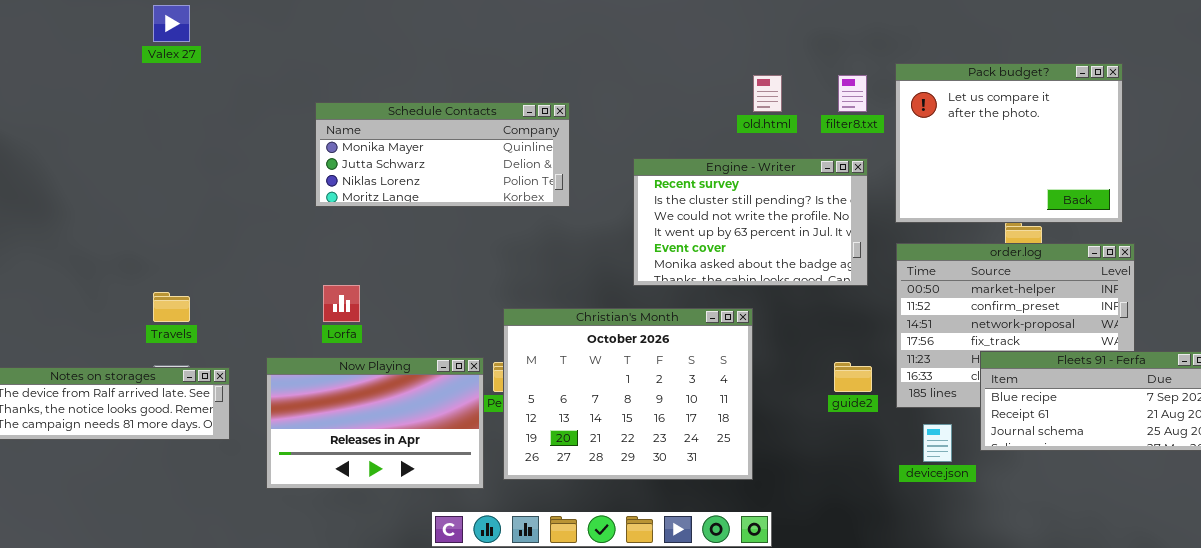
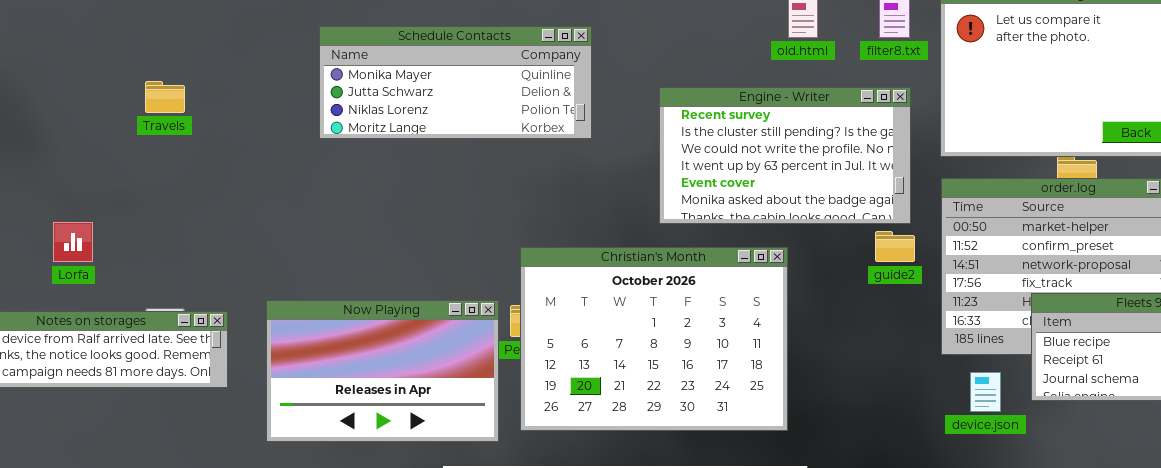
Lorfa: [323,285,360,322] -> [53,222,93,262], moved
Travels: [153,292,190,322] -> [145,81,185,113], moved
guide2: [834,362,872,392] -> [875,231,915,262], moved

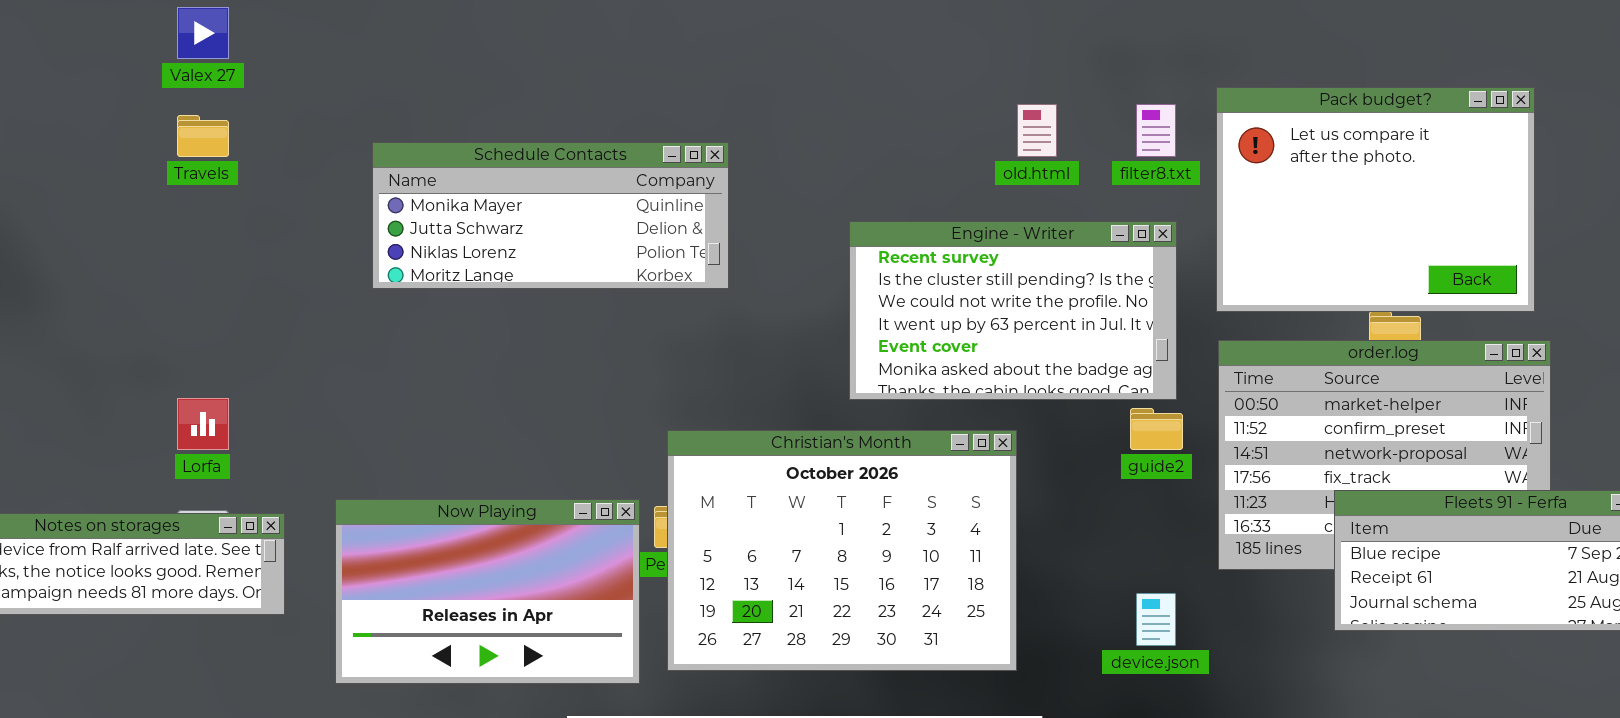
Schedule Contacts: [319,26,592,139] -> [372,142,729,289], moved
Travels: [145,81,185,113] -> [177,115,229,157], moved
Lorfa: [53,222,93,262] -> [177,398,229,450], moved
device.json: [970,372,1001,412] -> [1136,593,1176,646], moved

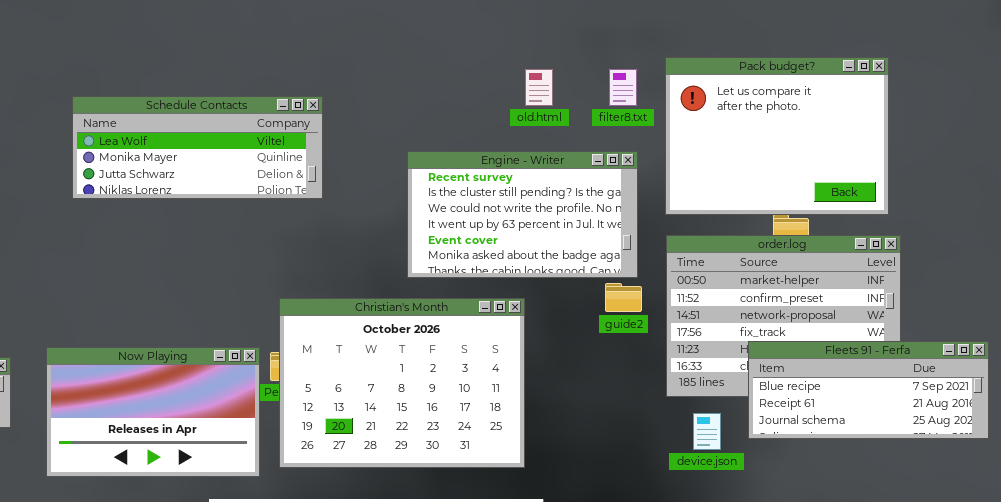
Schedule Contacts: [372,142,729,289] -> [72,96,323,199], scrolled up 1 row
device.json: [1136,593,1176,646] -> [693,413,721,450], moved

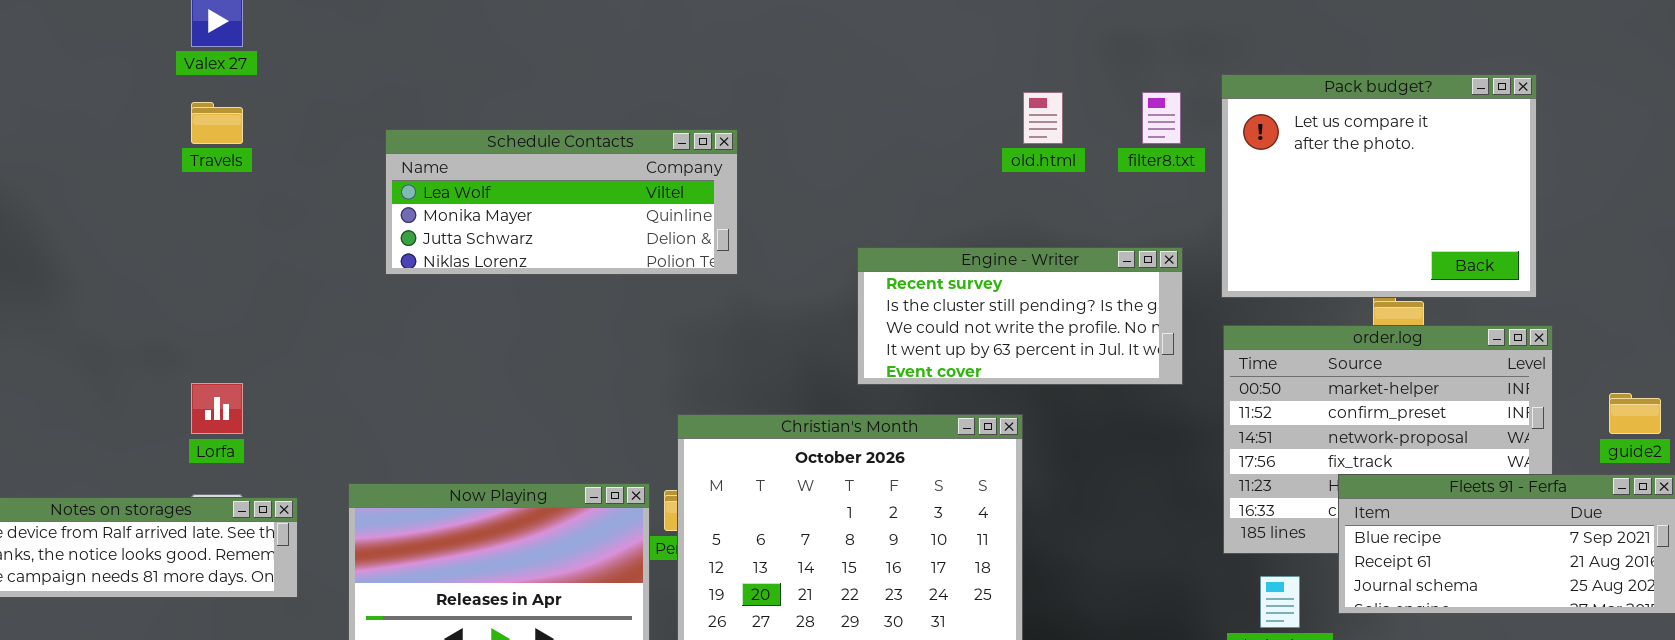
Engine - Writer: [407,151,638,278] -> [857,247,1183,385], resized
guide2: [605,283,642,312] -> [1609,393,1661,434], moved

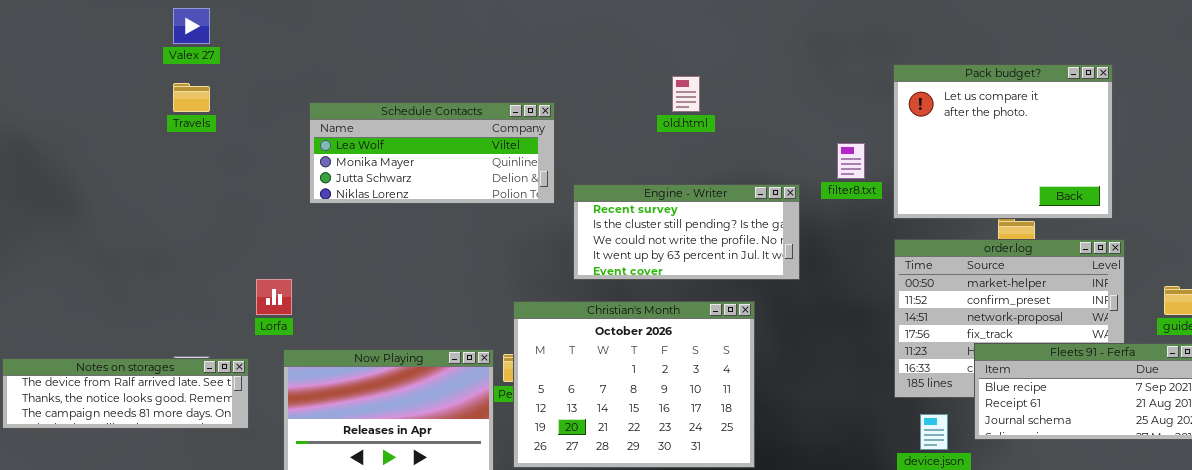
old.html: [1023,92,1063,144] -> [672,76,700,112], moved
filter8.txt: [1142,92,1181,144] -> [837,143,865,179], moved
Engine - Writer: [857,247,1183,385] -> [573,184,800,280], moved
Lorfa: [191,383,243,434] -> [256,279,292,315], moved

